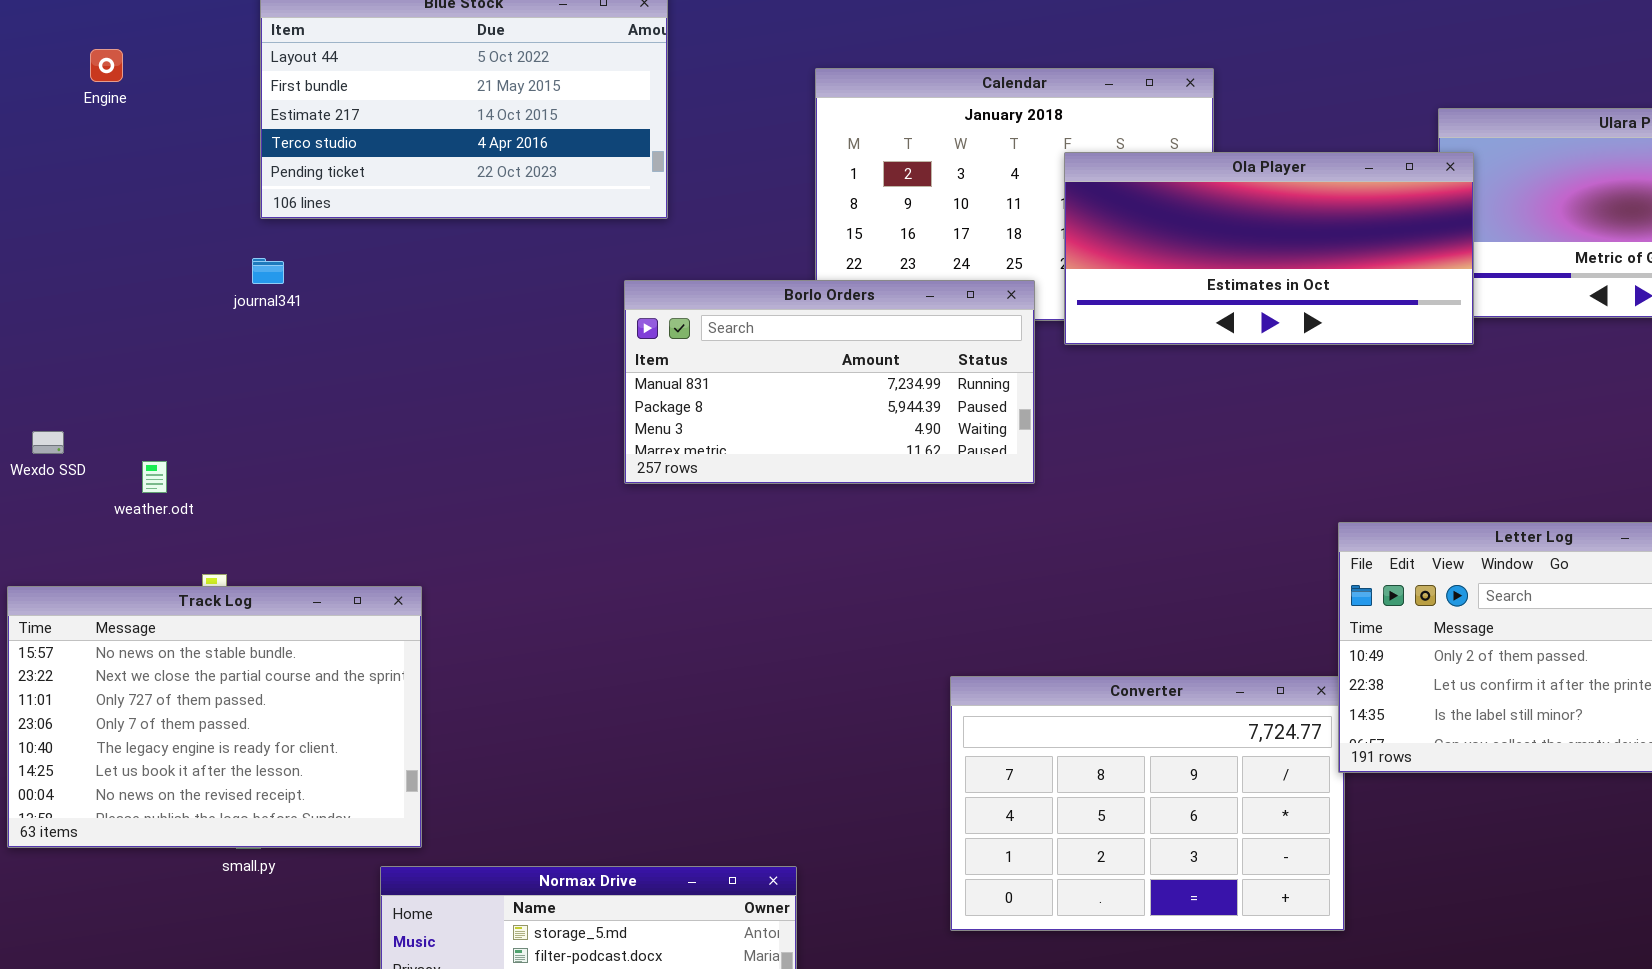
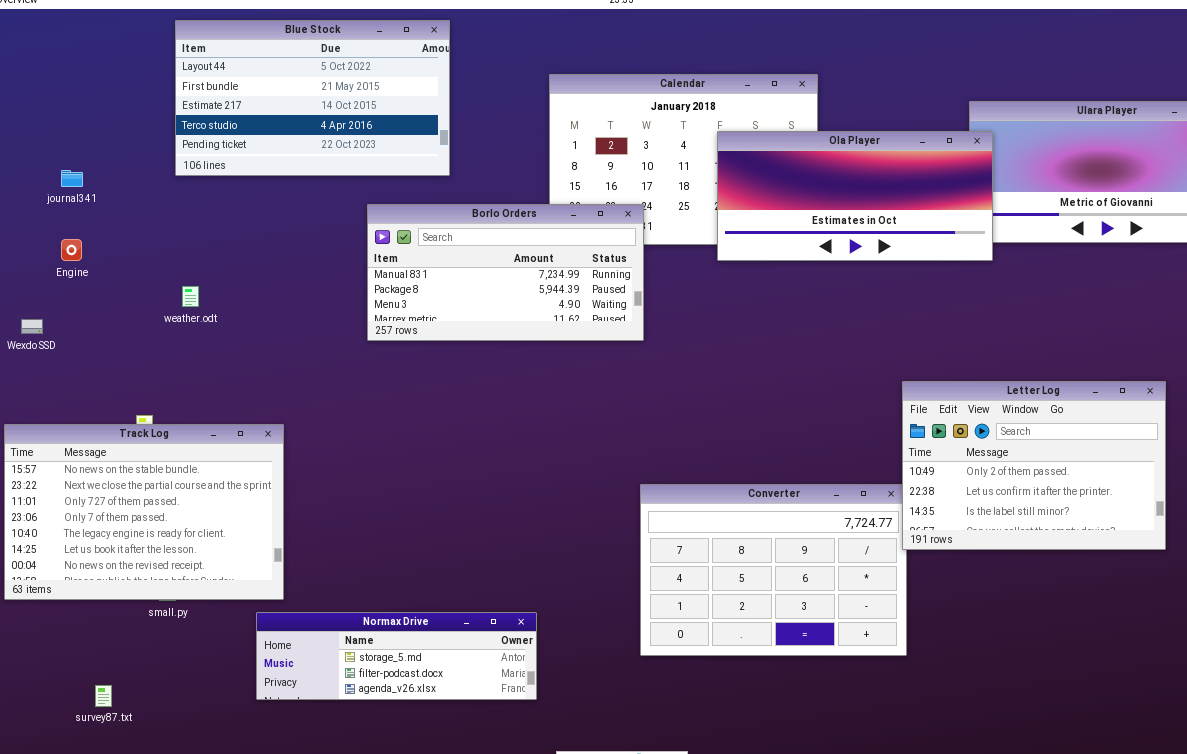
Engine: [90,49,123,82] -> [61,239,82,261], moved
journal341: [252,258,284,284] -> [61,170,83,187], moved
Borlo Orders: [624,280,1035,484] -> [367,204,644,341], moved
weather.odt: [142,461,167,493] -> [182,286,199,307], moved

